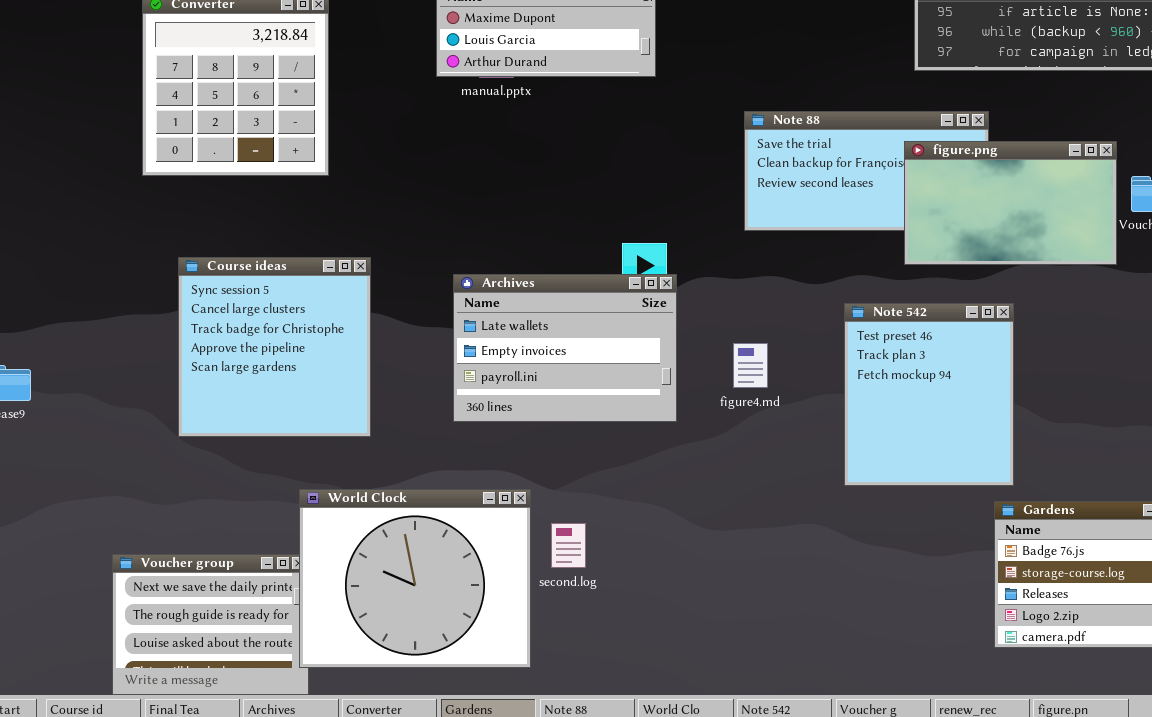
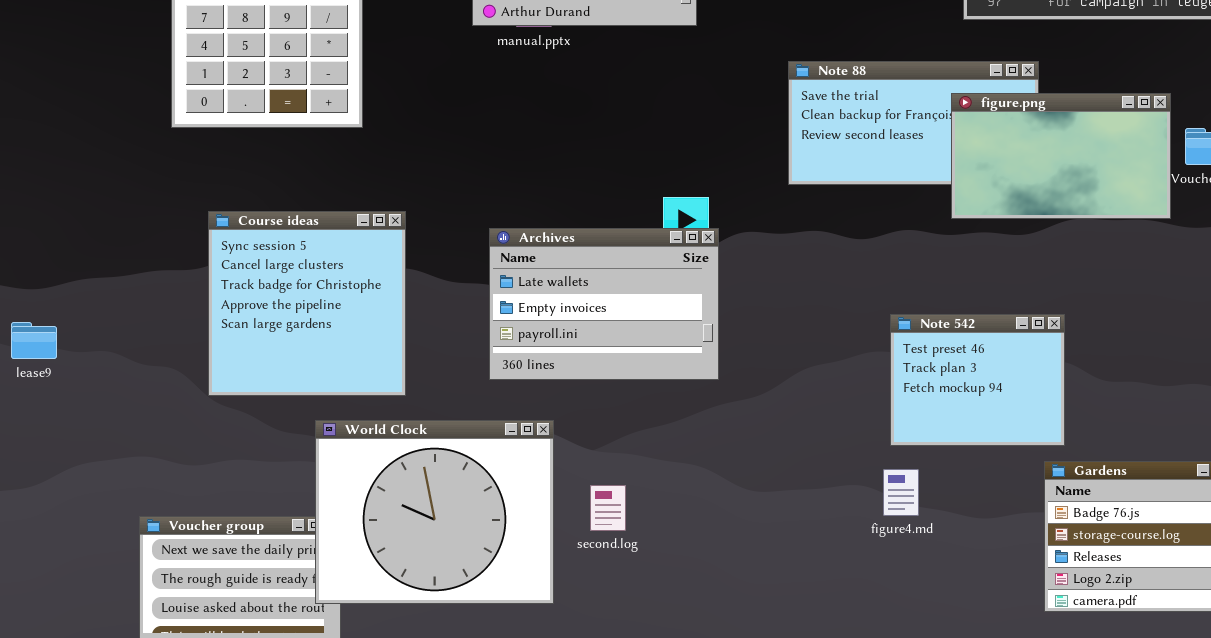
Note 542: [844,303,1014,486] -> [890,314,1065,446], resized
figure4.md: [733,343,768,388] -> [883,469,919,516], moved
World Clock: [299,489,531,668] -> [315,420,554,604], moved

